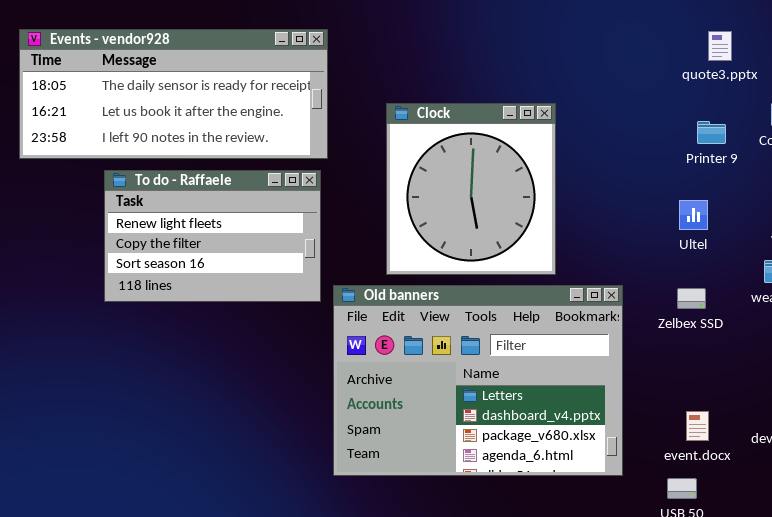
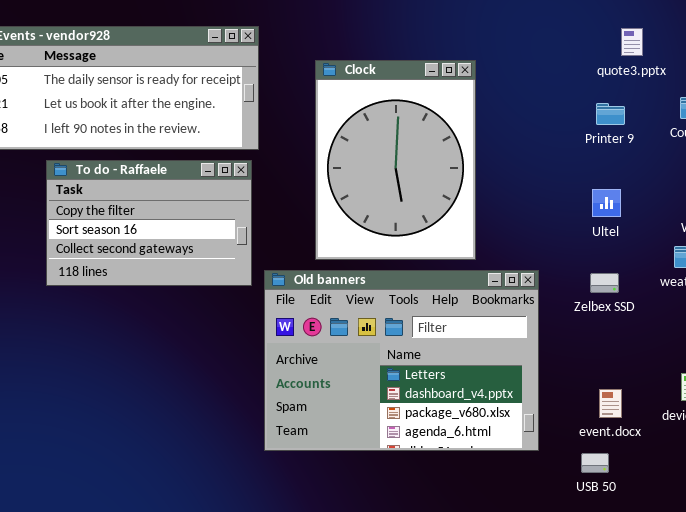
Clock: [386,103,556,275] -> [315,60,476,260], resized
Printer 9: [697,121,726,144] -> [596,103,625,125], moved
To do - Raffaele: [104,170,321,302] -> [46,160,252,286], scrolled down 1 row

